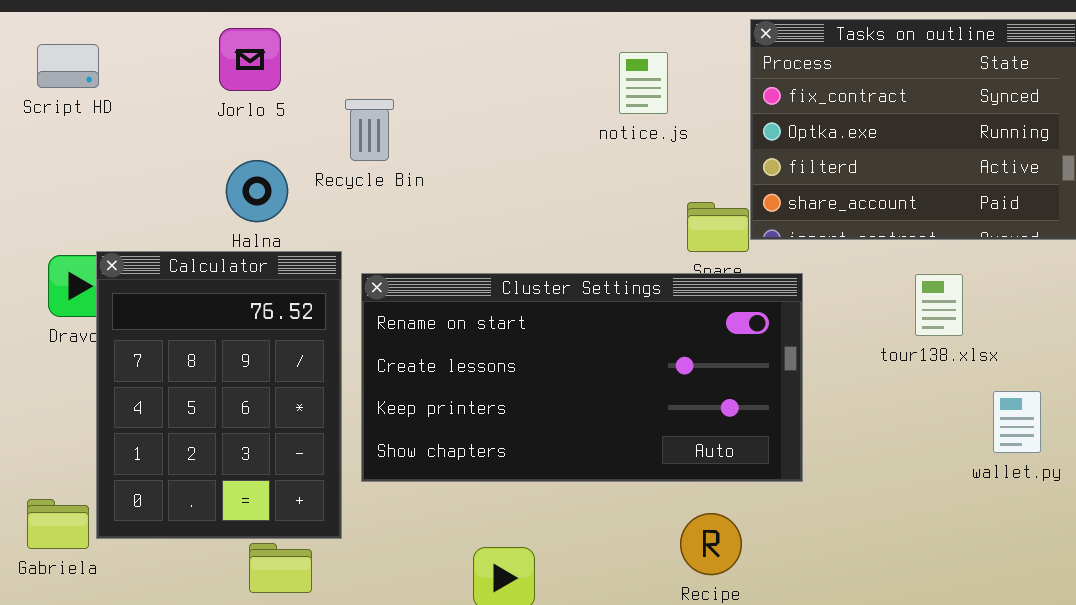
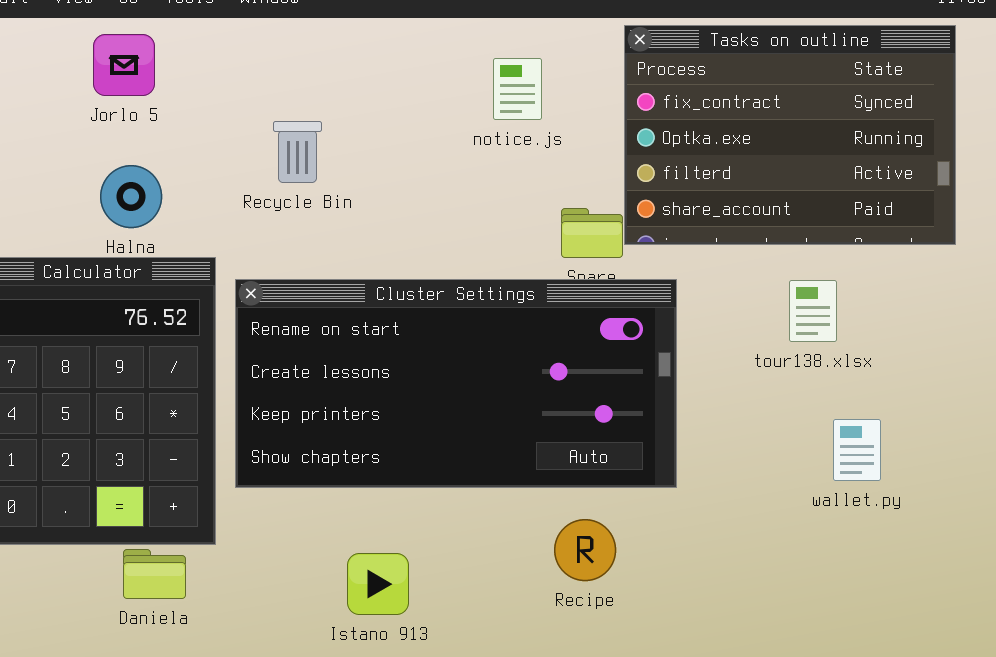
Recycle Bin: [345,99,394,161] -> [273,121,322,183], moved
wallet.py: [993,391,1041,453] -> [833,419,881,481], moved

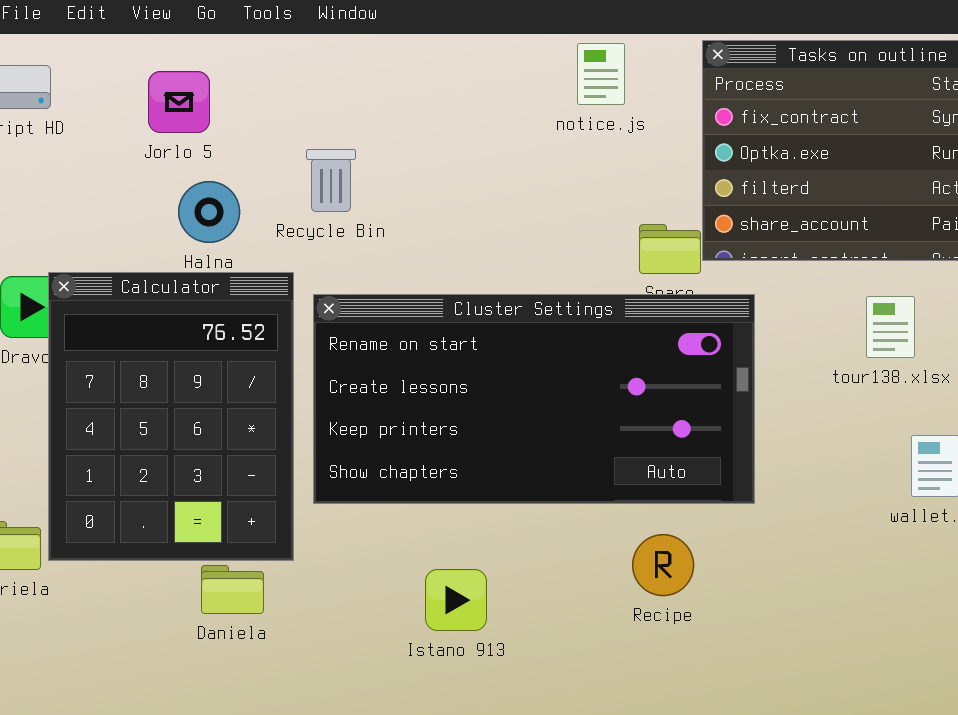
Jorlo 5: [93,34,155,96] -> [148,71,210,133], moved
notice.js: [493,58,542,120] -> [577,43,625,105], moved
Recycle Bin: [273,121,322,183] -> [306,149,356,212], moved

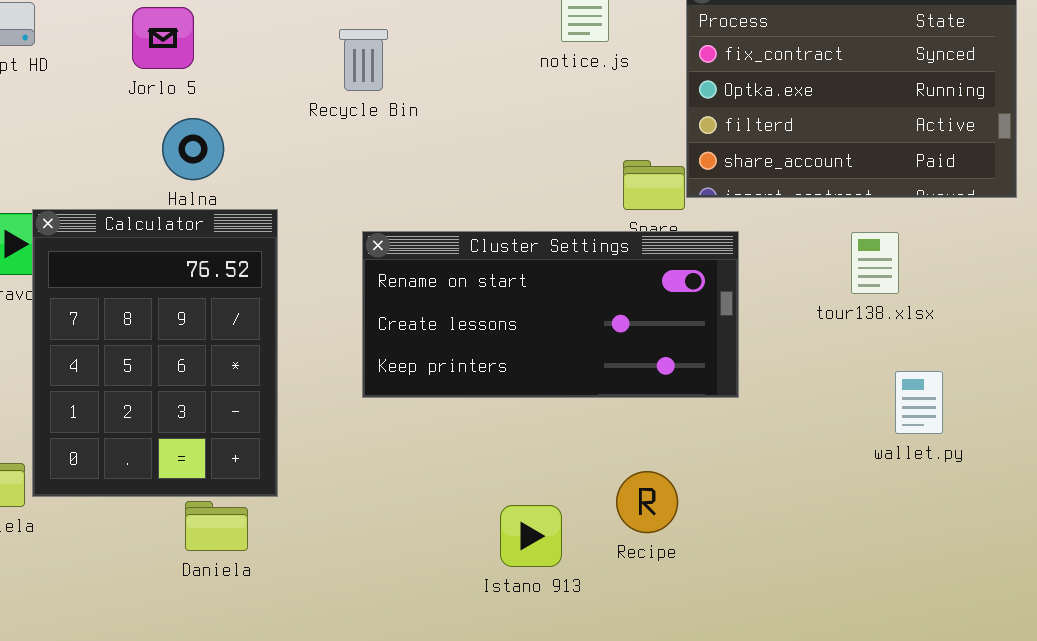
Recycle Bin: [306,149,356,212] -> [339,29,388,91], moved
Cluster Settings: [313,294,755,504] -> [362,231,739,398], resized
Istano 913: [425,569,487,631] -> [500,505,562,567], moved

